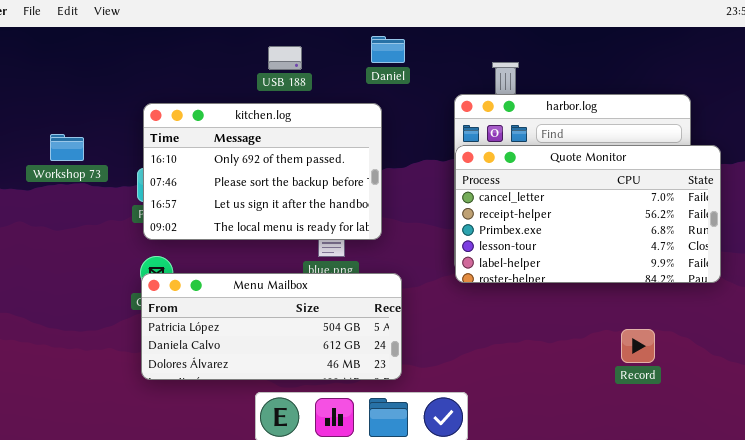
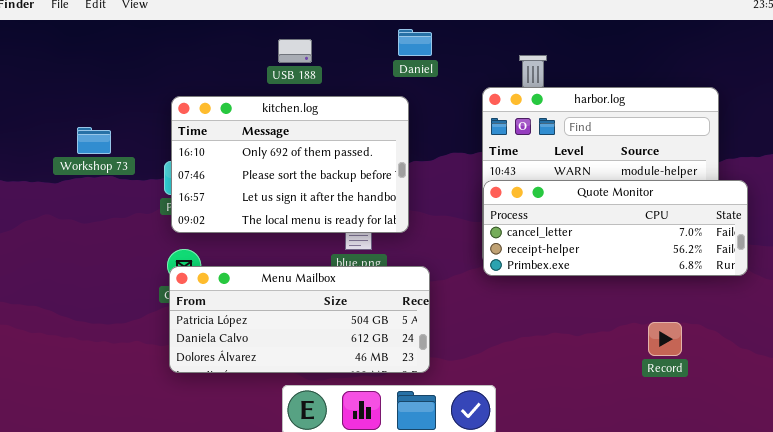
USB 188: [268,46,302,70] -> [278,39,312,63], moved
Quote Monitor: [455,145,721,283] -> [483,180,748,276], resized

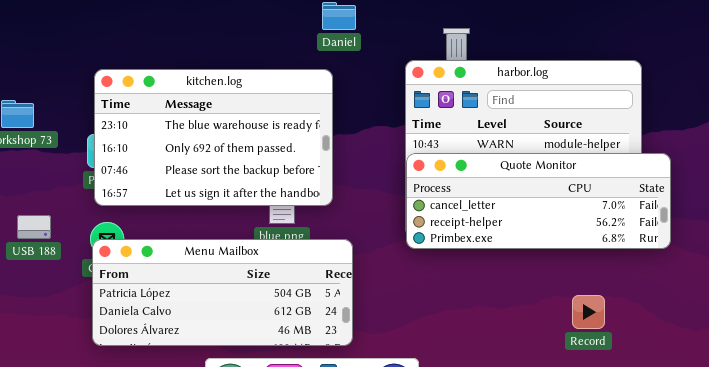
USB 188: [278,39,312,63] -> [17,215,51,239], moved
kitchen.log: [171,96,409,233] -> [94,69,333,206], scrolled up 1 row

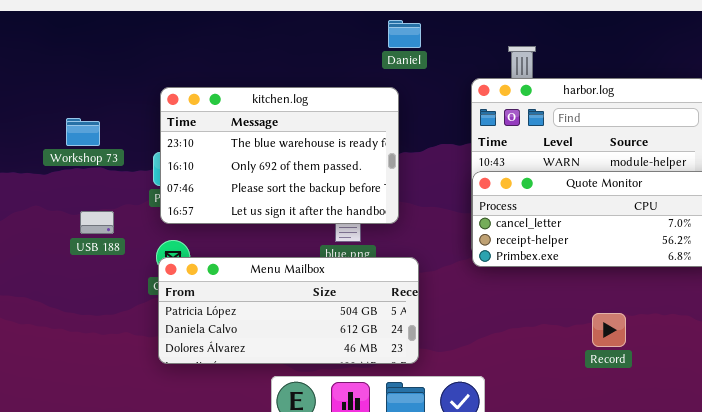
USB 188: [17,215,51,239] -> [80,211,114,234], moved
Record: [572,295,605,329] -> [592,313,626,347], moved

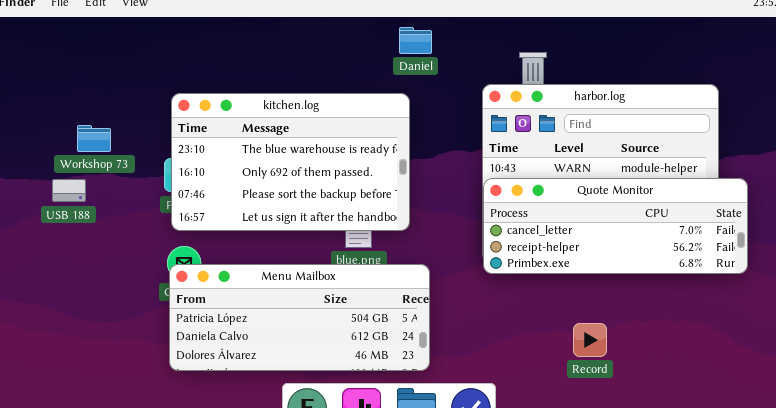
USB 188: [80,211,114,234] -> [52,179,86,202], moved
Record: [592,313,626,347] -> [573,323,607,357], moved

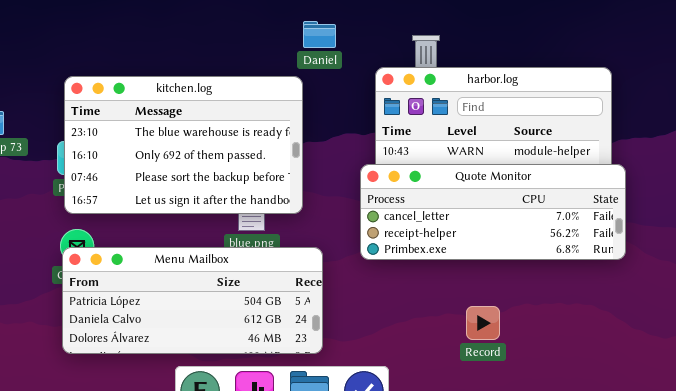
Daniel: [399,27,432,54] -> [303,21,336,48], moved
Quote Monitor: [483,178,748,274] -> [360,164,626,260], moved

